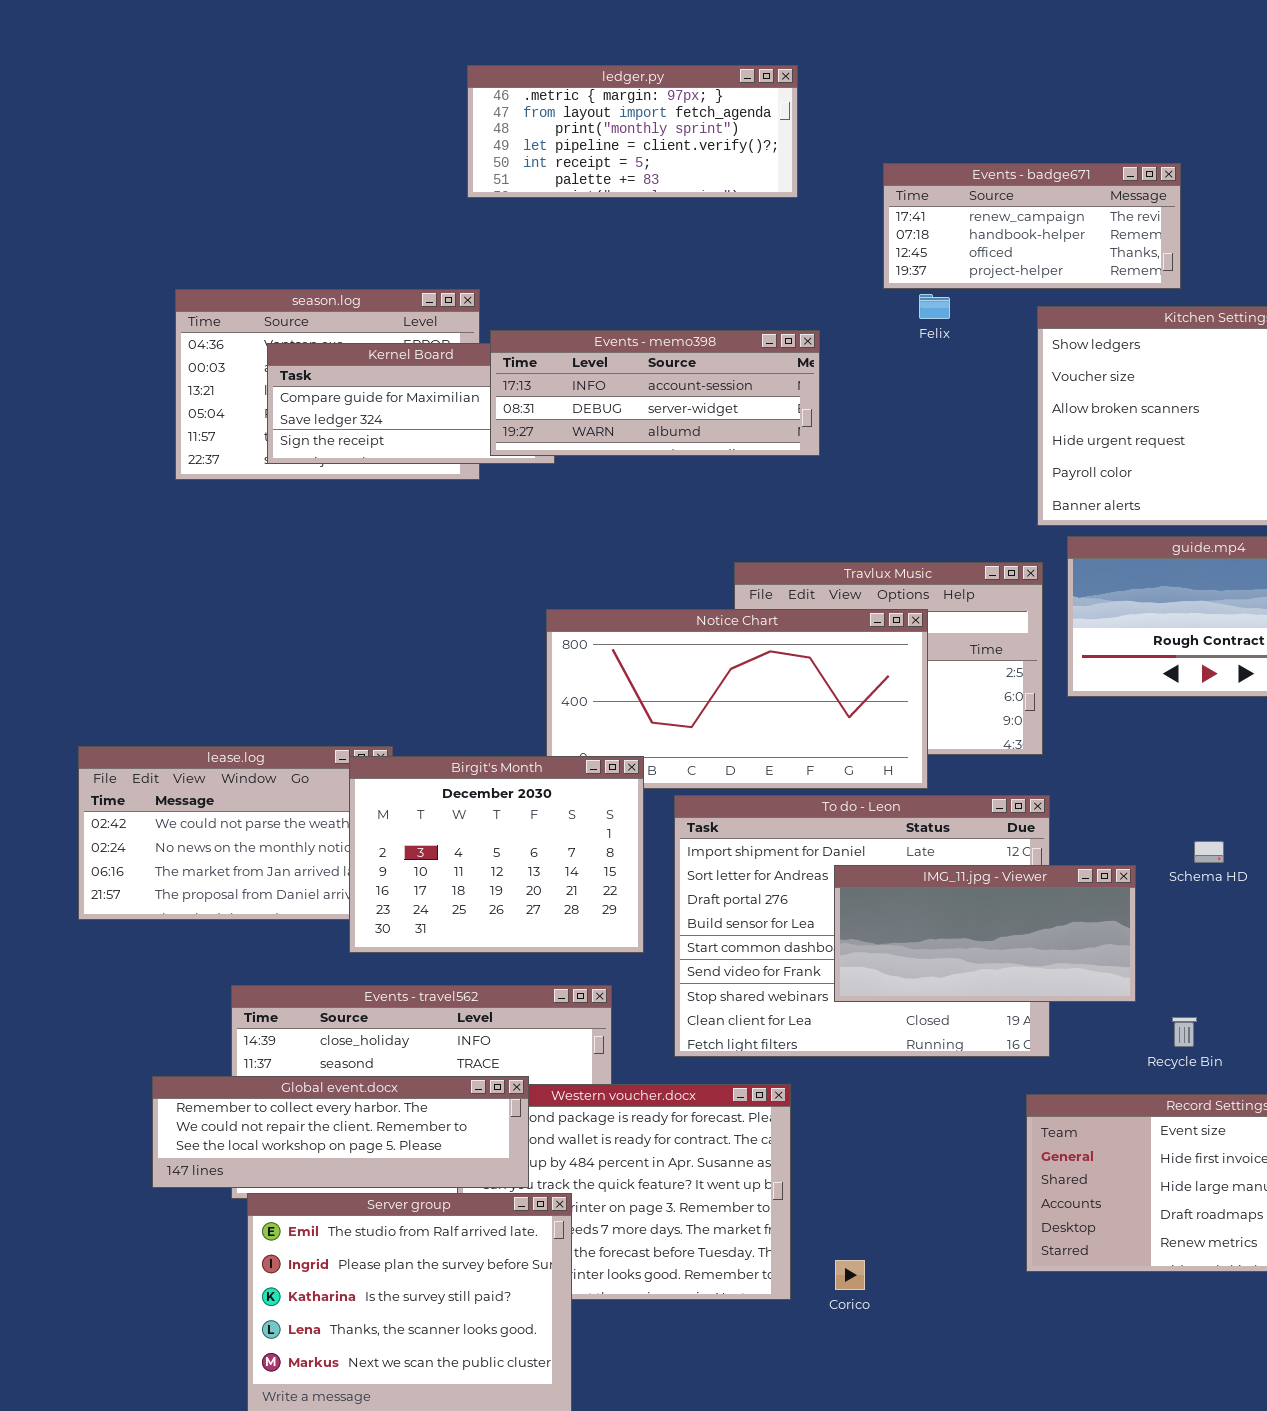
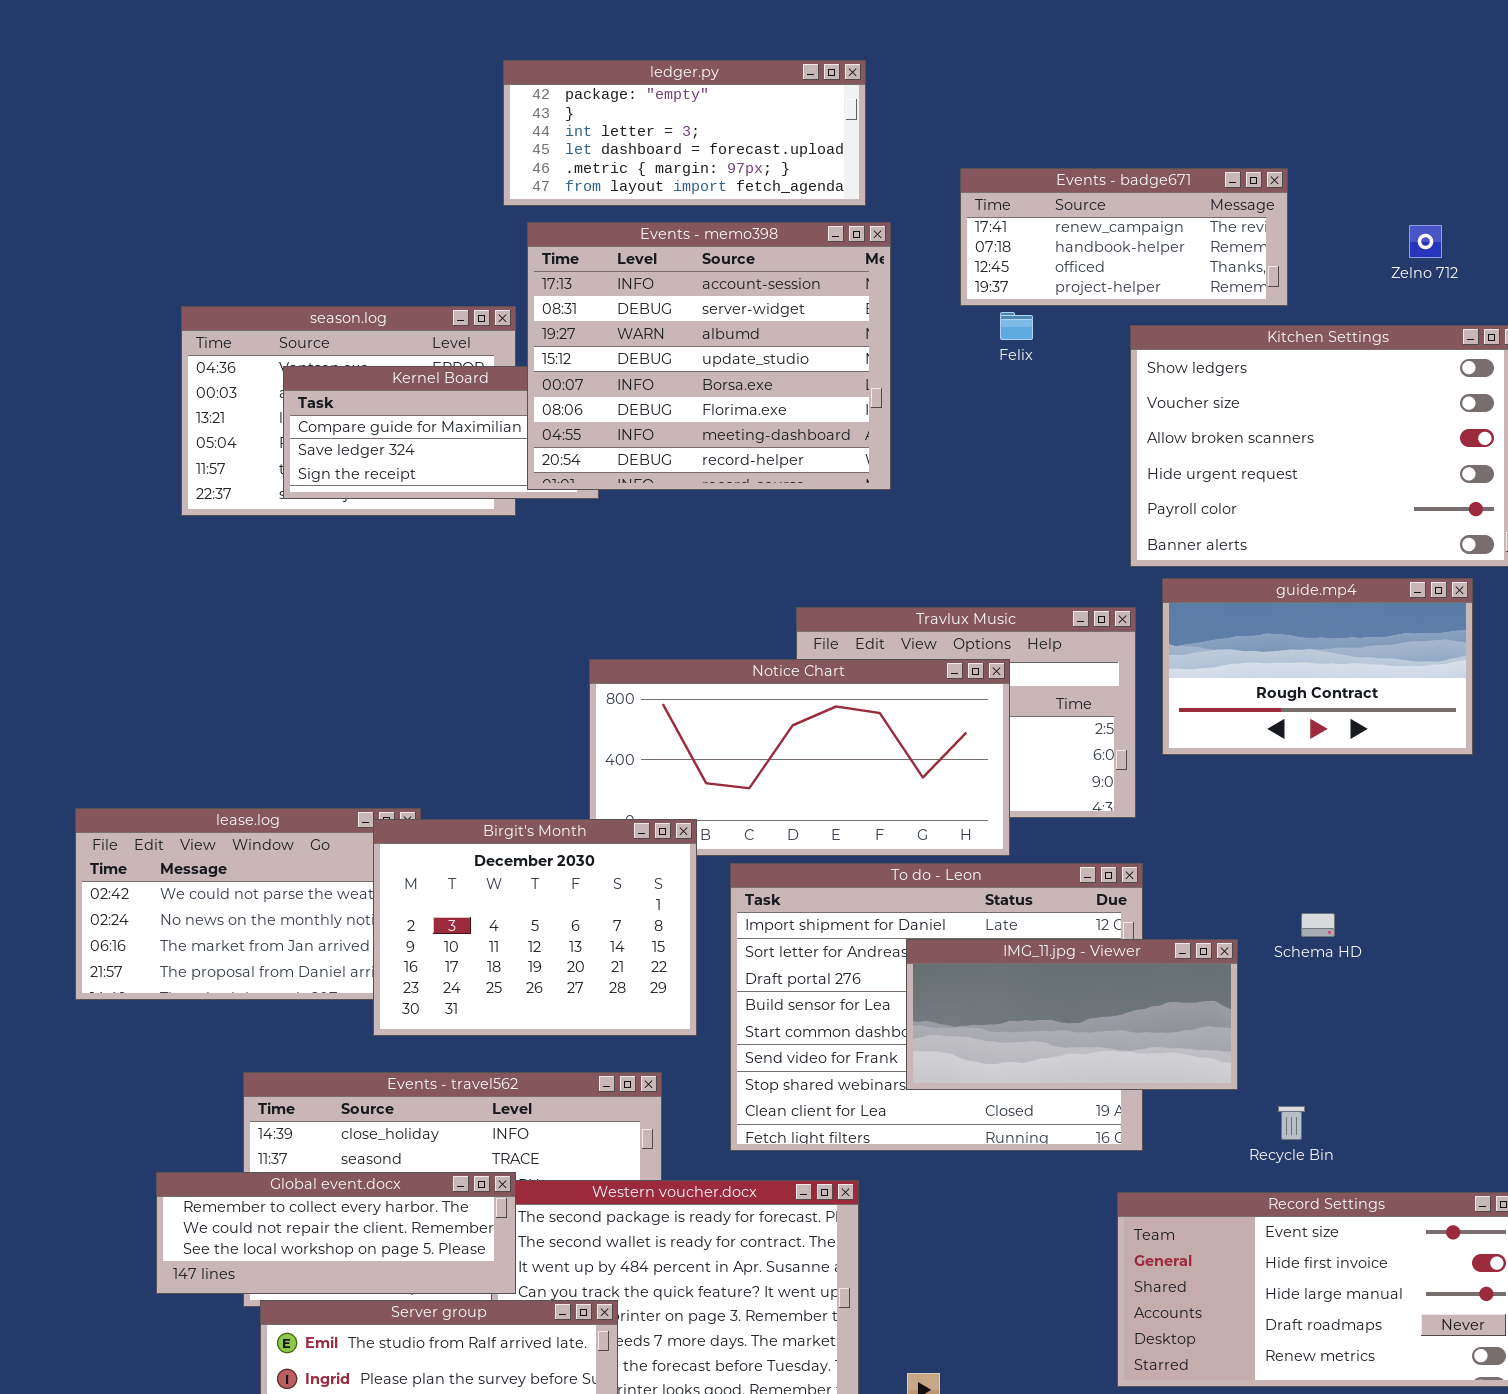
ledger.py: [467,65,798,198] -> [503,60,866,206], scrolled up 4 rows
Events - memo398: [490,330,820,456] -> [527,222,891,490], resized
Global event.docx: [152,1076,529,1188] -> [156,1172,516,1294], resized

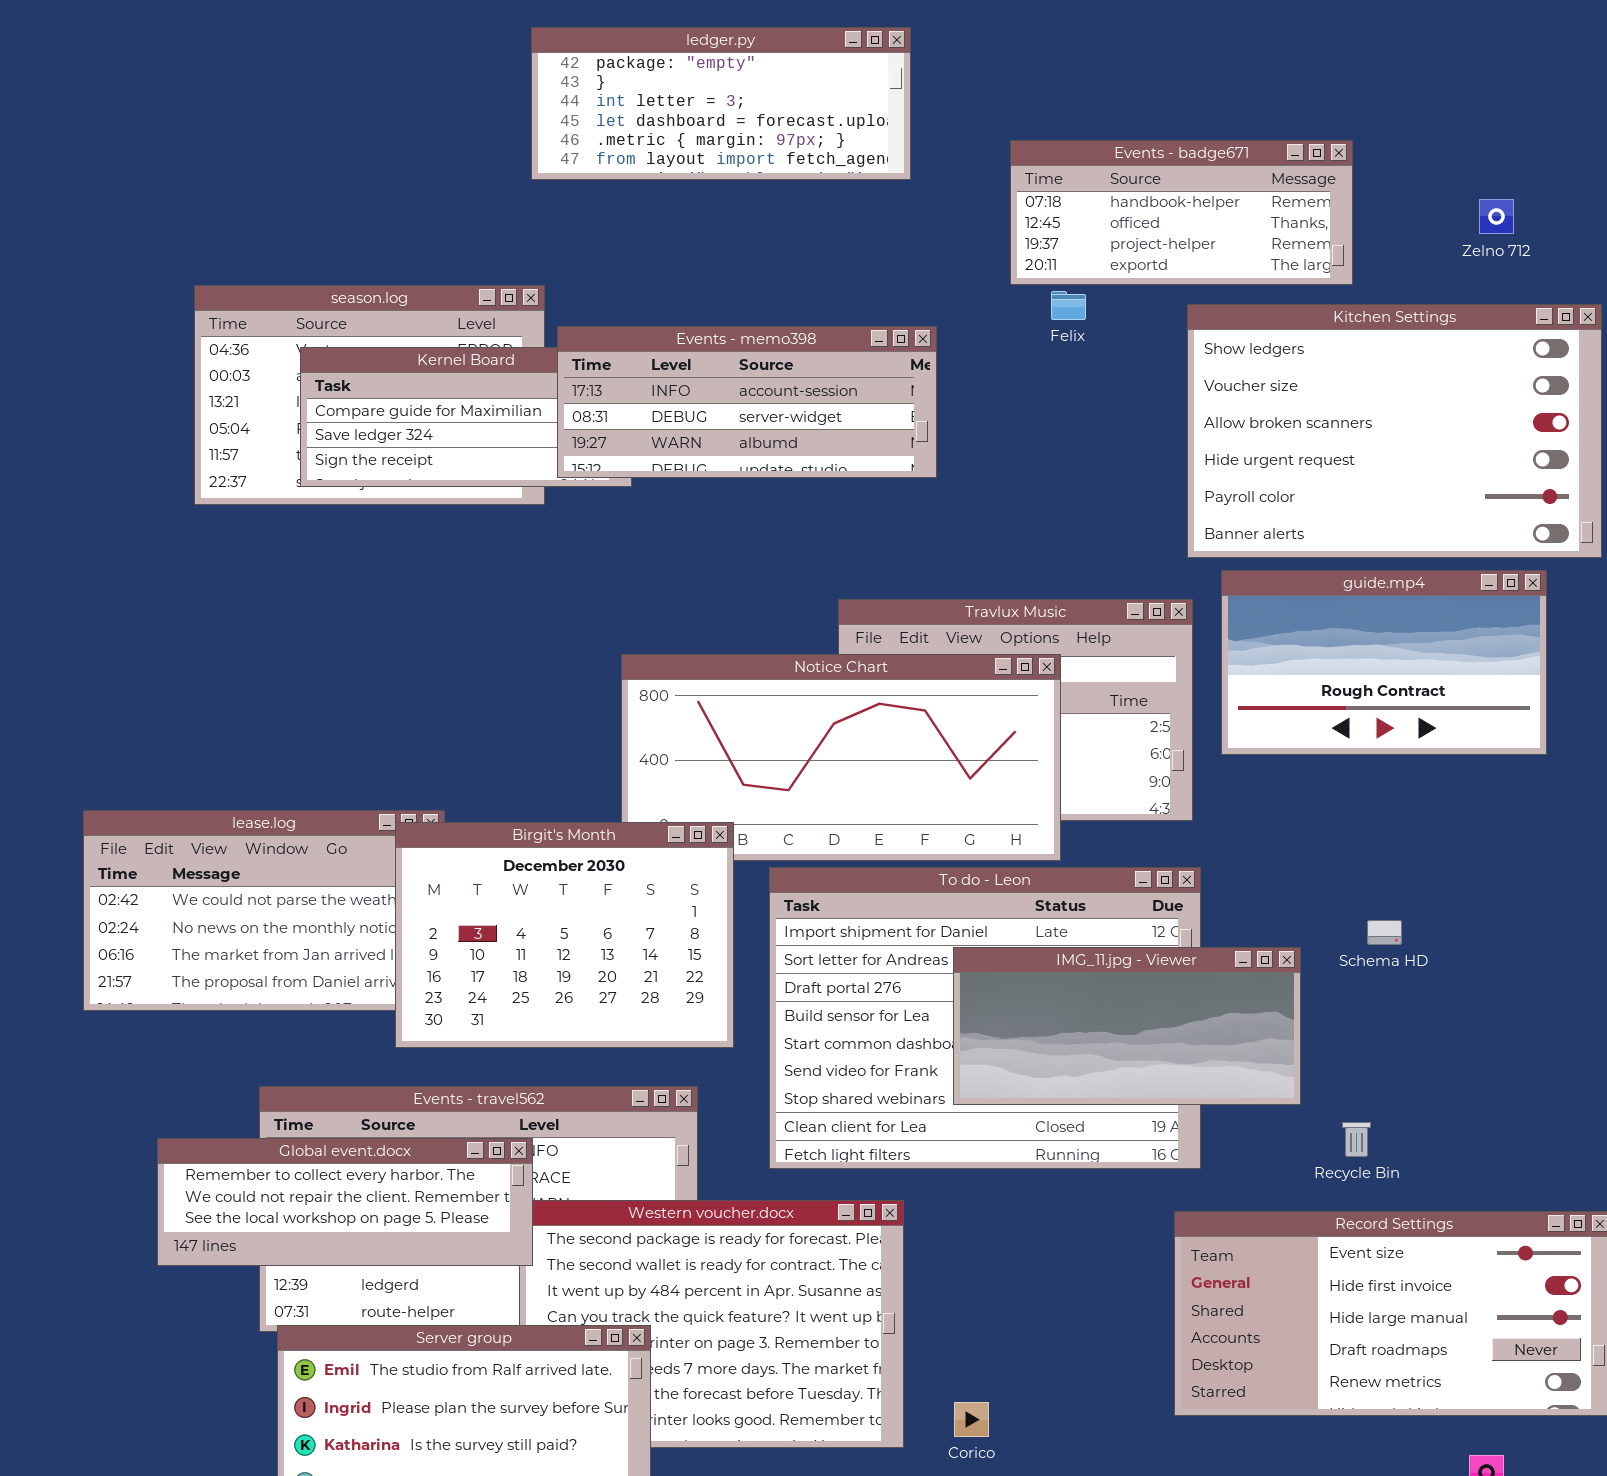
Events - badge671: [960,168,1288,306] -> [1010,140,1353,285], scrolled down 1 row
Events - memo398: [527,222,891,490] -> [557,326,937,478], resized
Global event.docx: [156,1172,516,1294] -> [157,1138,533,1266], moved

